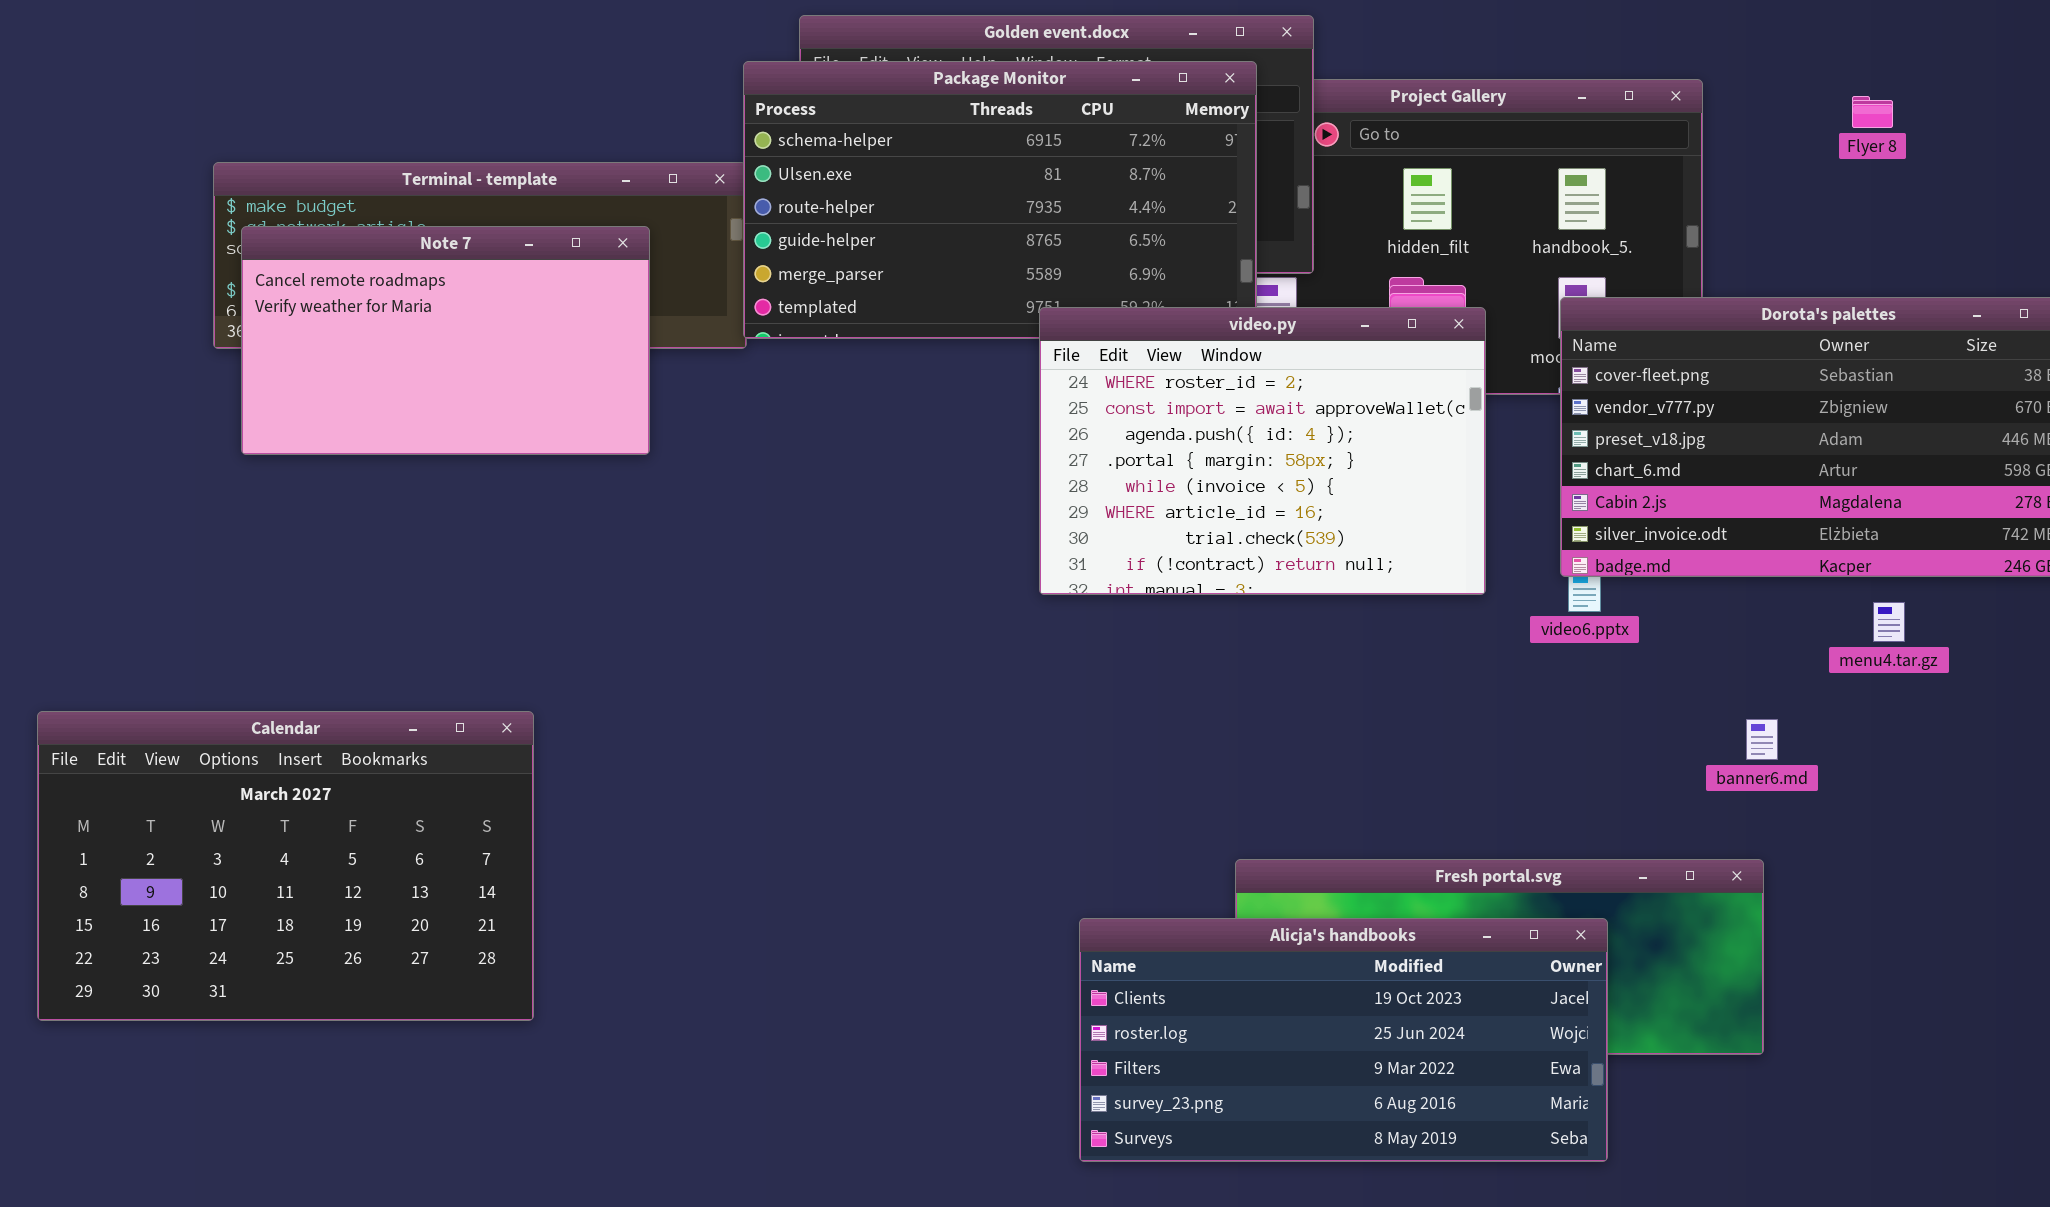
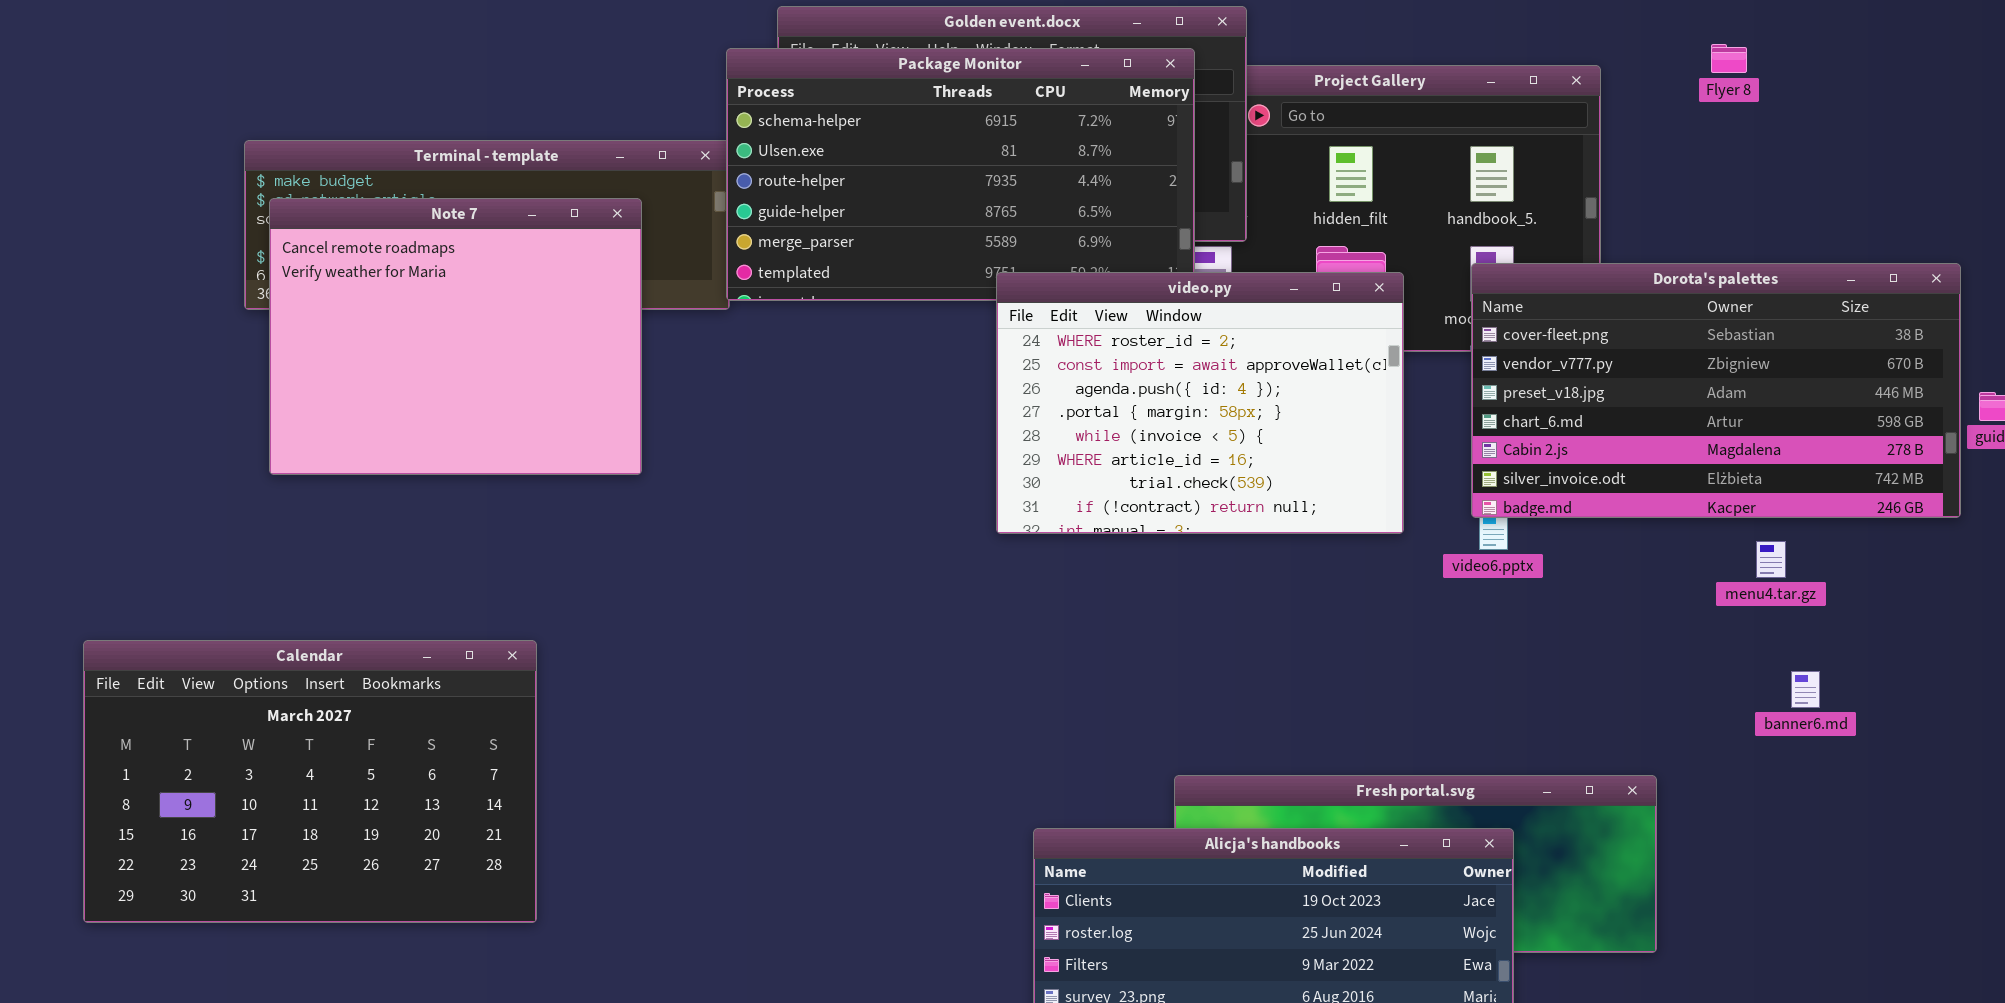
Flyer 8: [1852,96,1893,128] -> [1711,44,1747,73], moved
Note 7: [241,226,650,455] -> [269,198,642,475], resized
banner6.md: [1746,719,1778,760] -> [1791,671,1820,708], moved

